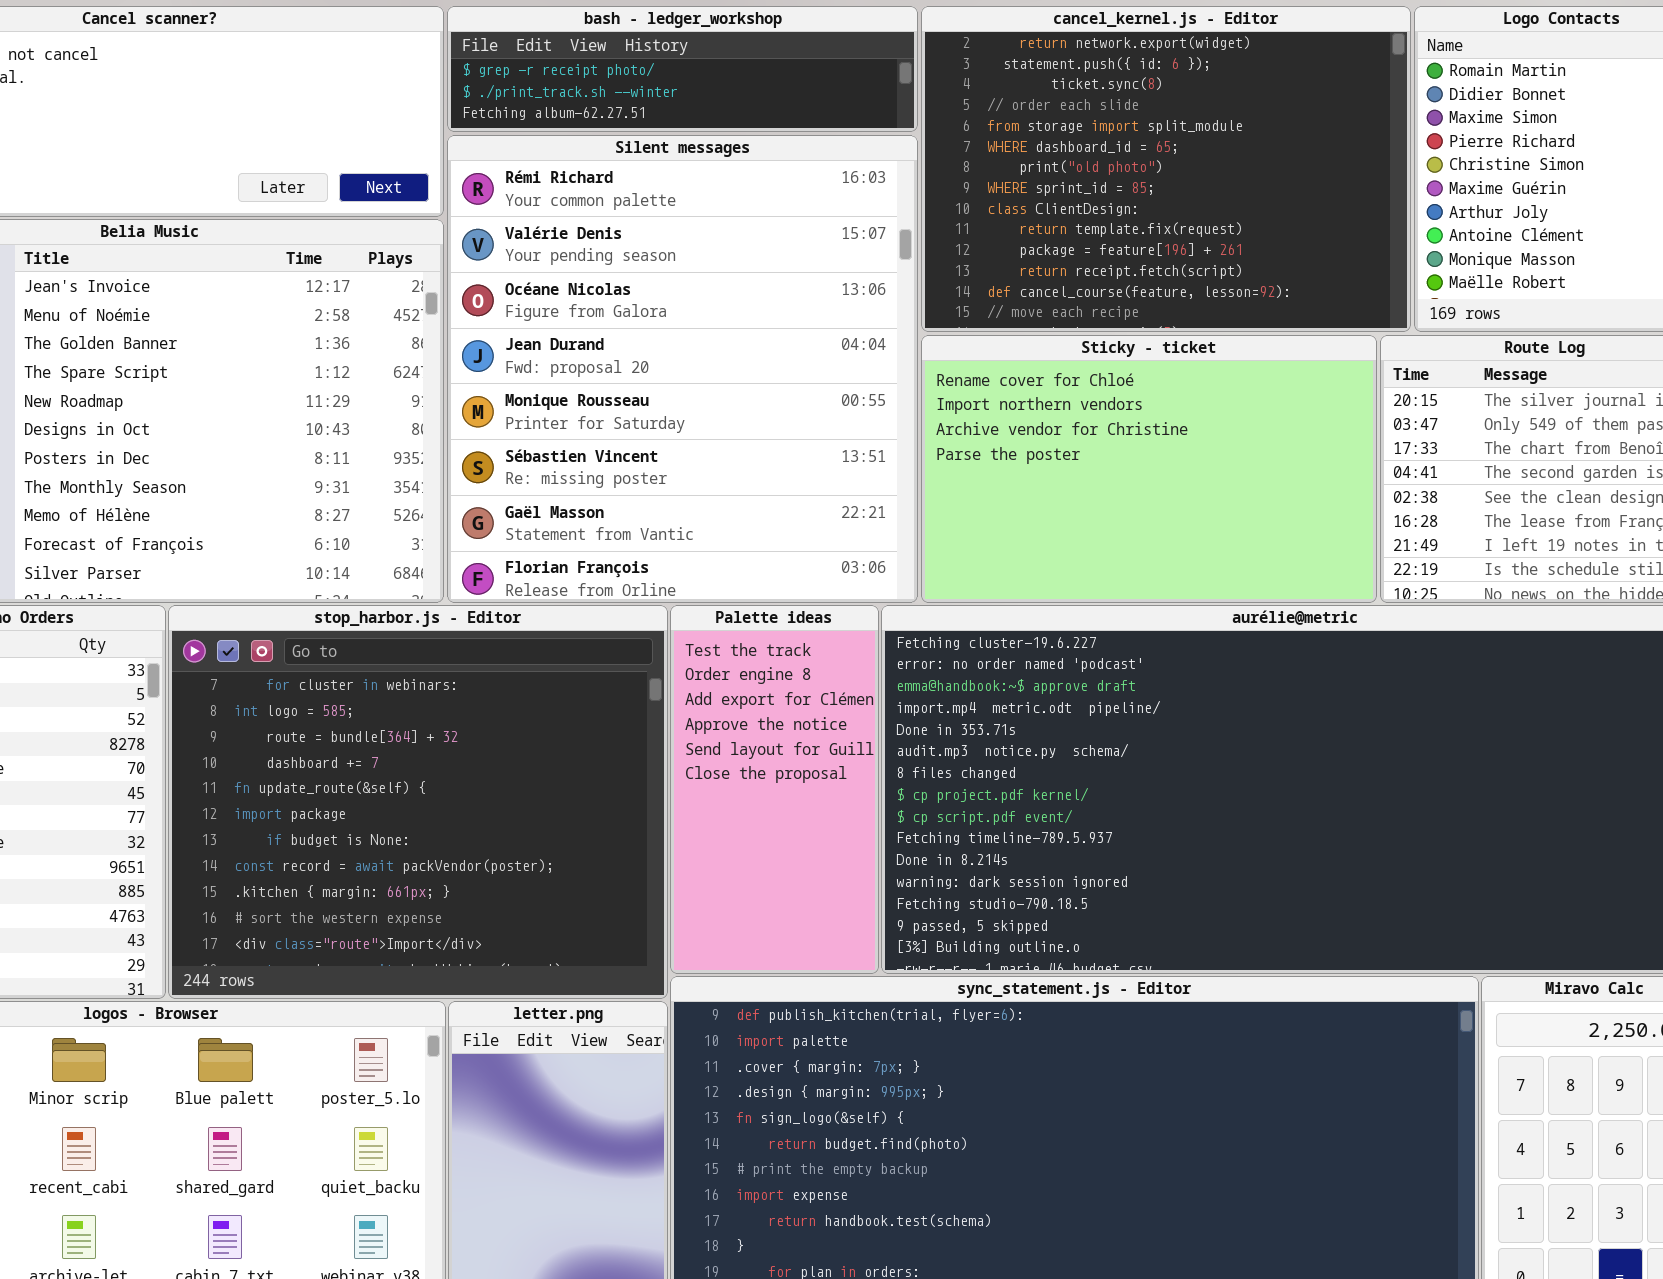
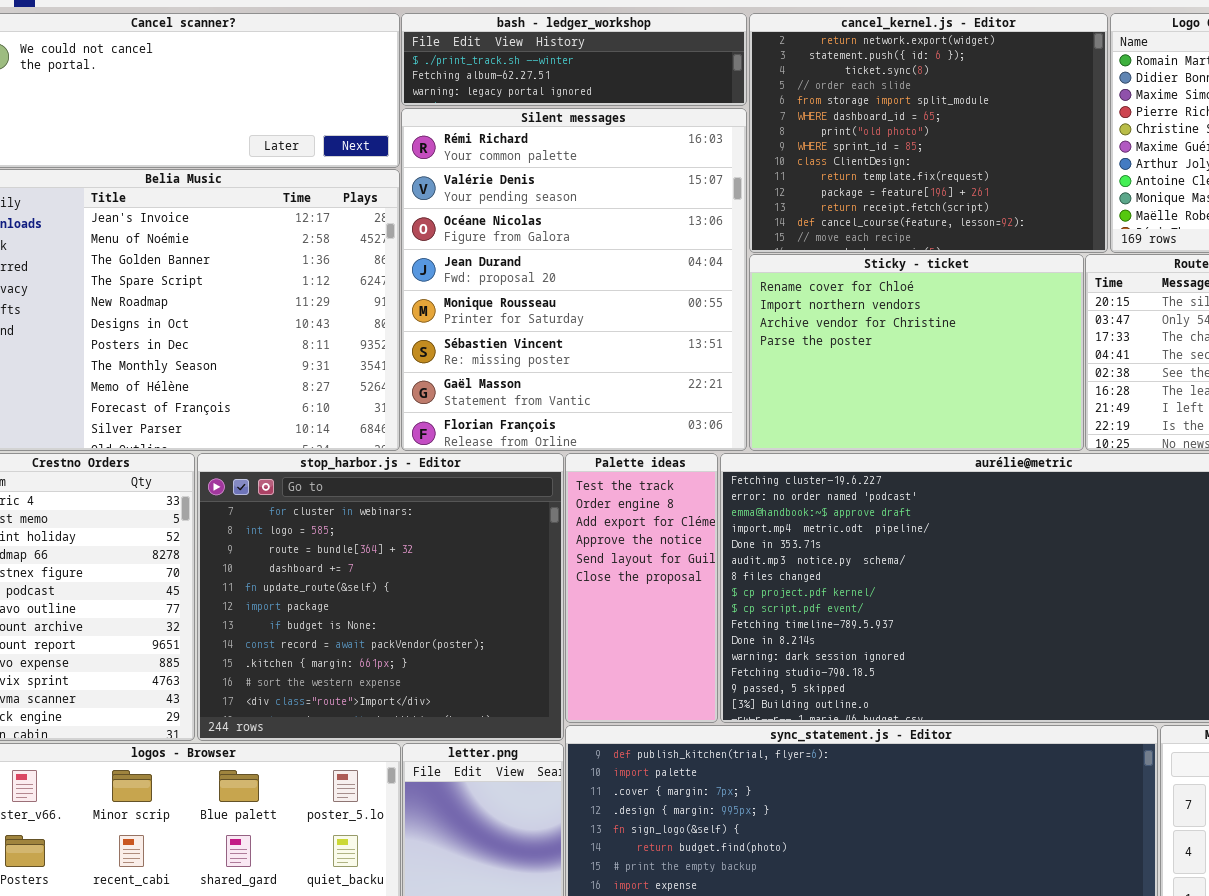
bash - ledger_workshop: [447,6,918,132] -> [401,13,747,106], scrolled down 1 row

